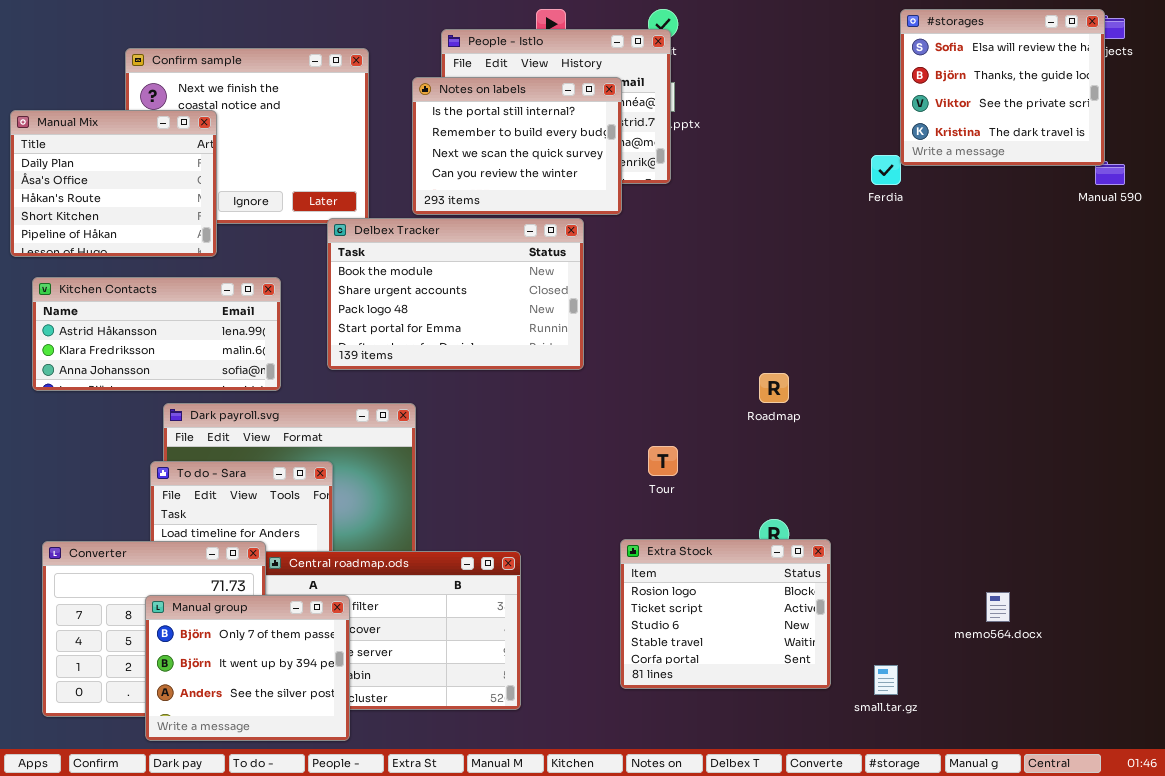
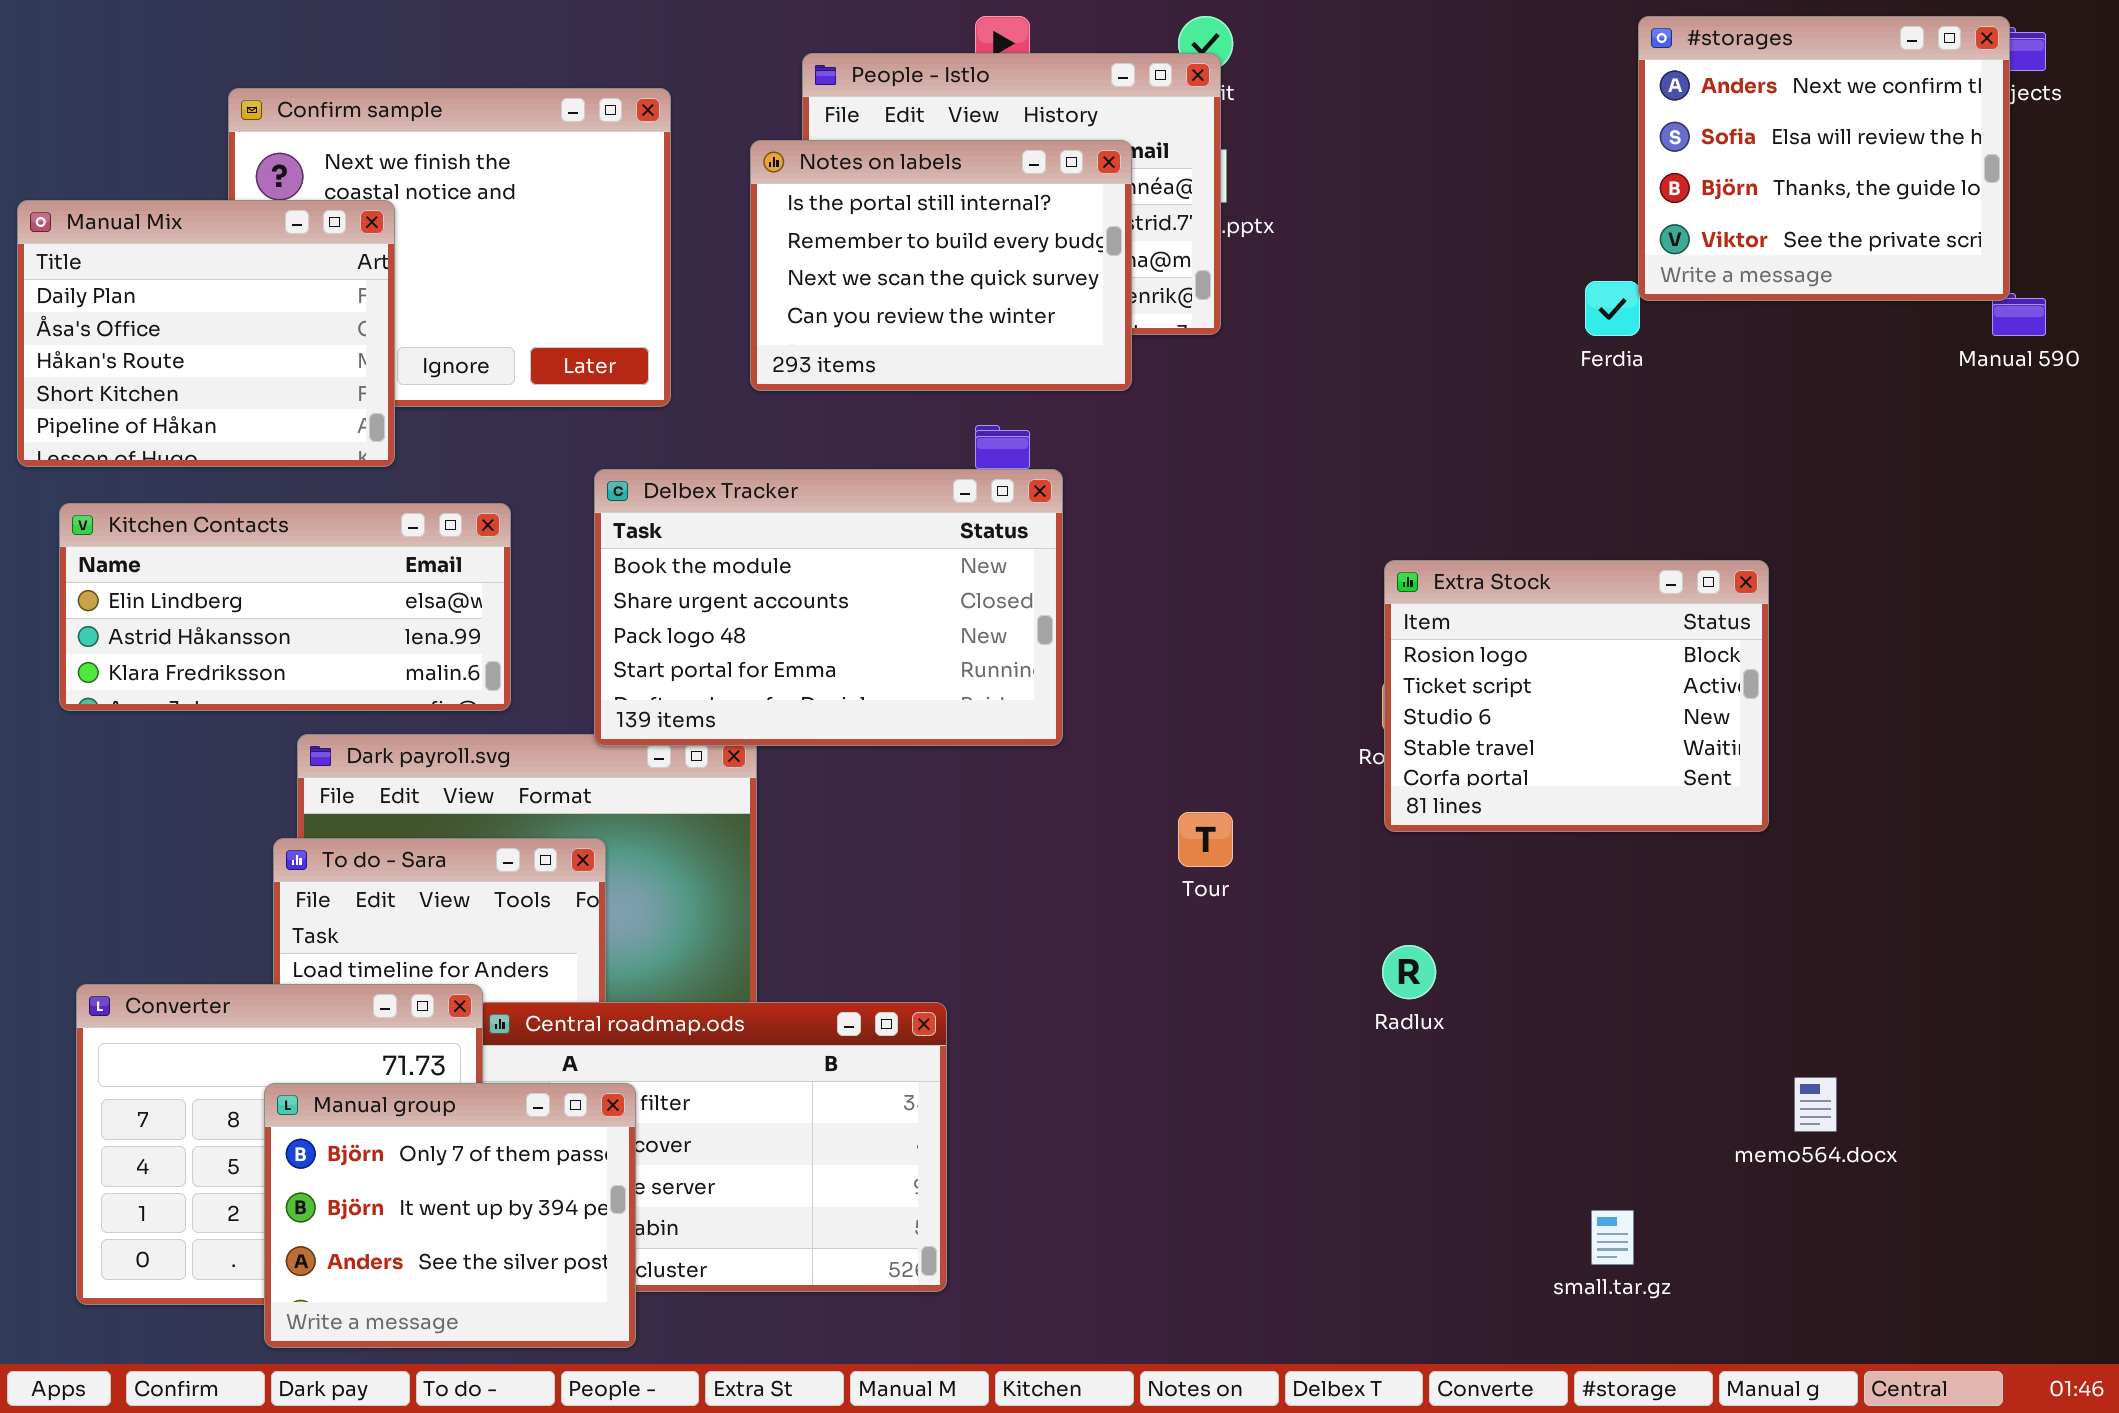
#storages: [900,9,1105,166] -> [1638,16,2010,301], scrolled up 1 row
Delbex Tracker: [327,218,584,370] -> [594,469,1063,746], moved
Kitchen Contacts: [32,277,281,391] -> [59,503,511,711], scrolled up 1 row
Extra Stock: [620,539,831,689] -> [1384,560,1769,832], moved

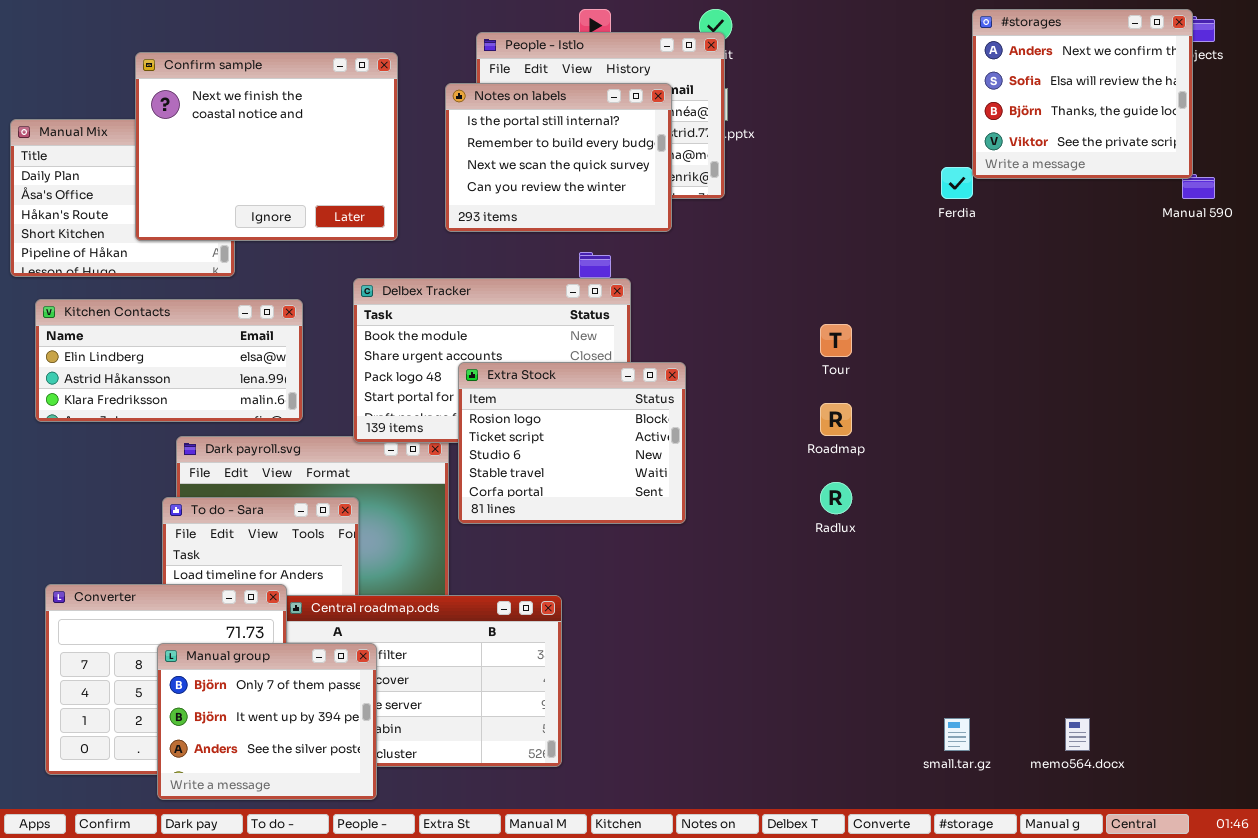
Confirm sample: [228,88,671,407] -> [135,52,398,241], raised
Extra Stock: [1384,560,1769,832] -> [458,362,686,524], moved
Tour: [1178,812,1233,867] -> [820,324,852,357], moved
Radlux: [1382,945,1436,999] -> [820,482,852,514], moved
memo564.docx: [1794,1077,1837,1132] -> [1065,718,1090,751], moved

